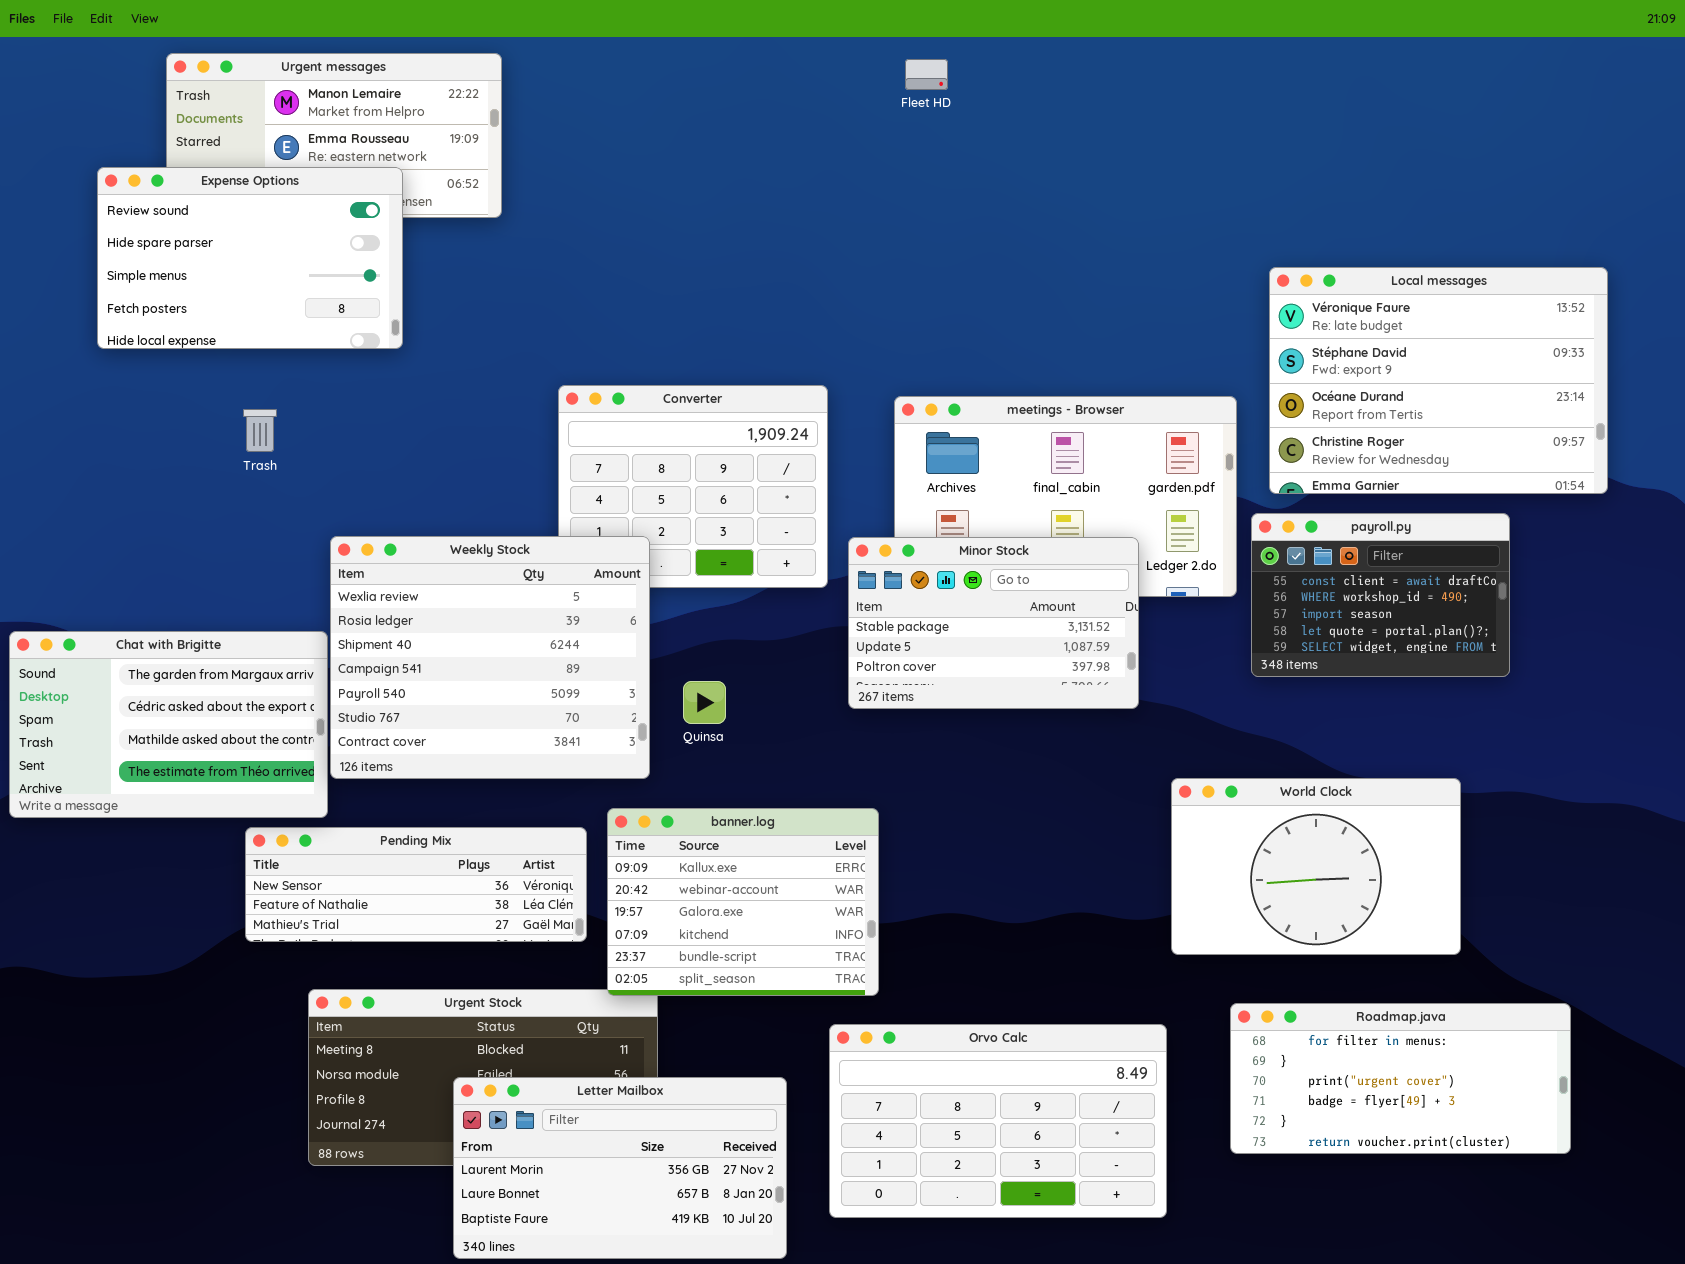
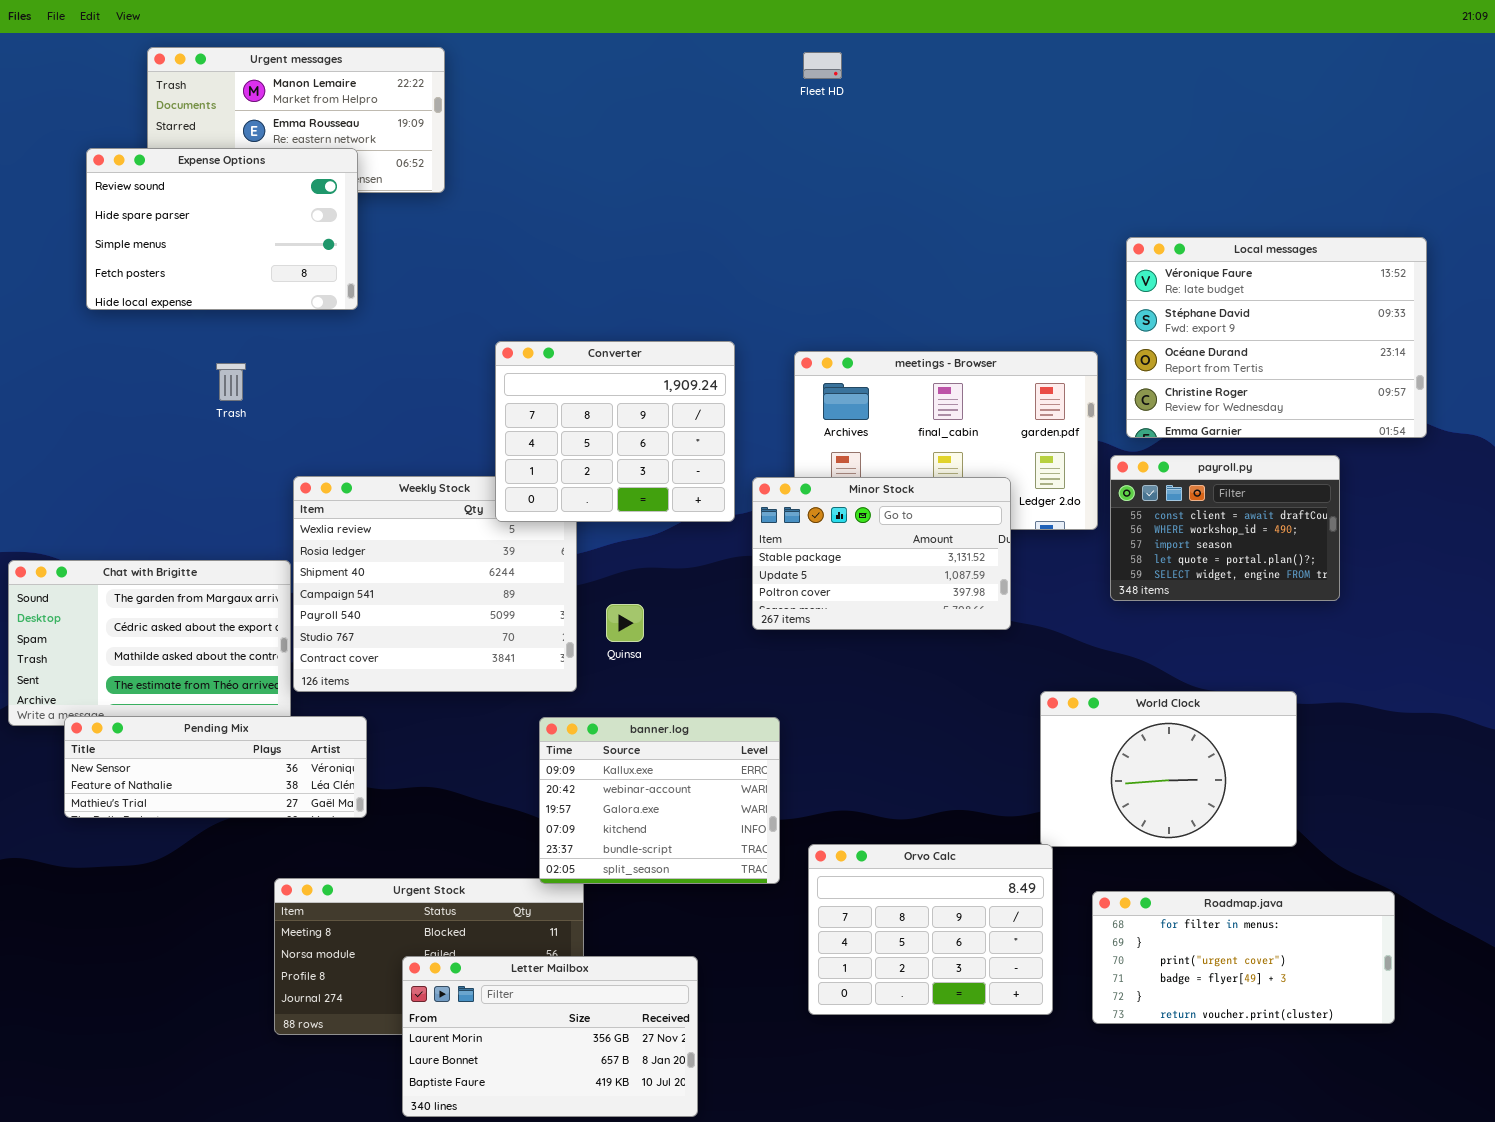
Converter: [558,385,828,588] -> [495,341,735,522], raised
Pending Mix: [245,827,587,942] -> [64,716,367,818], moved
Orvo Calc: [829,1024,1167,1218] -> [808,844,1053,1015], moved, resized

